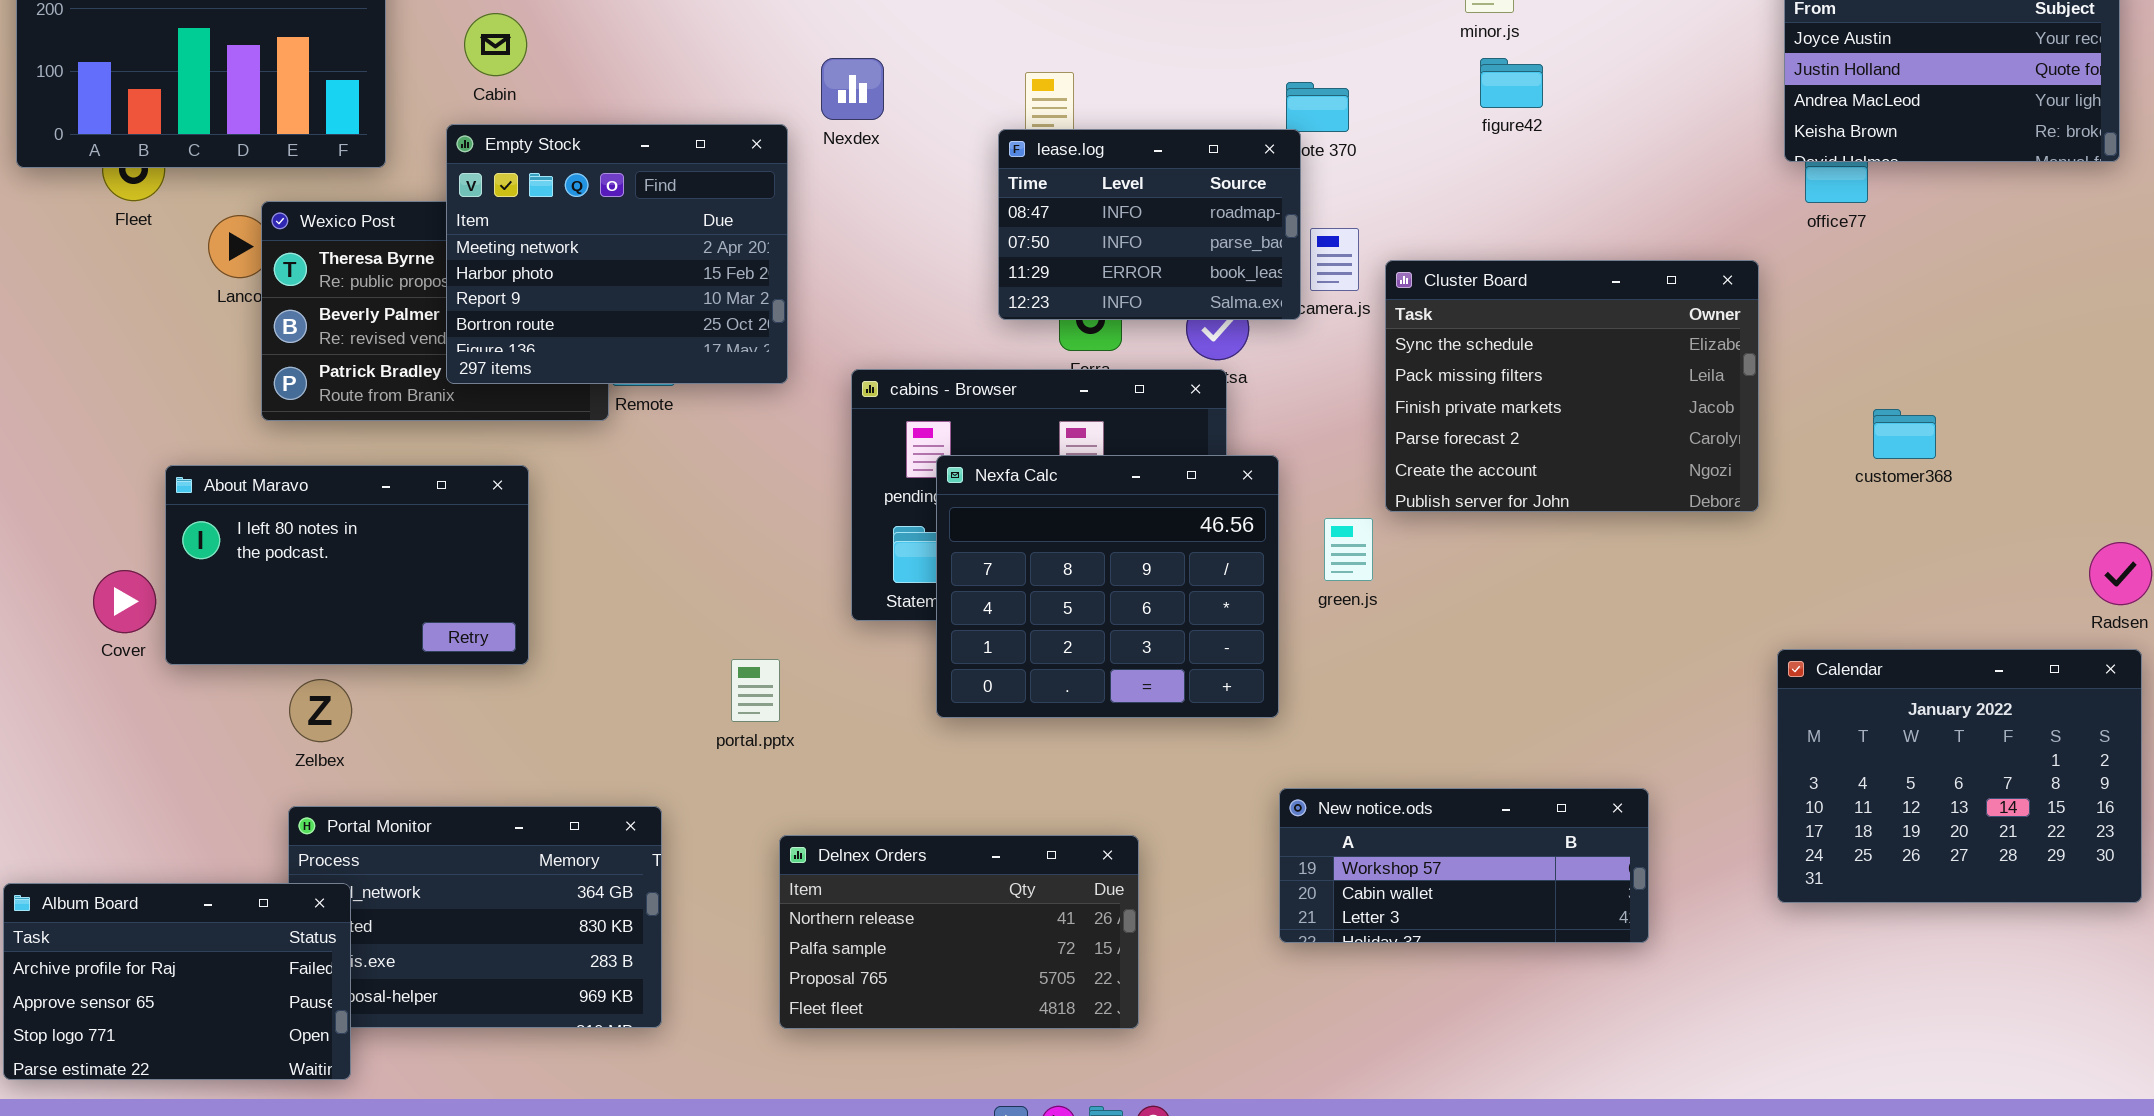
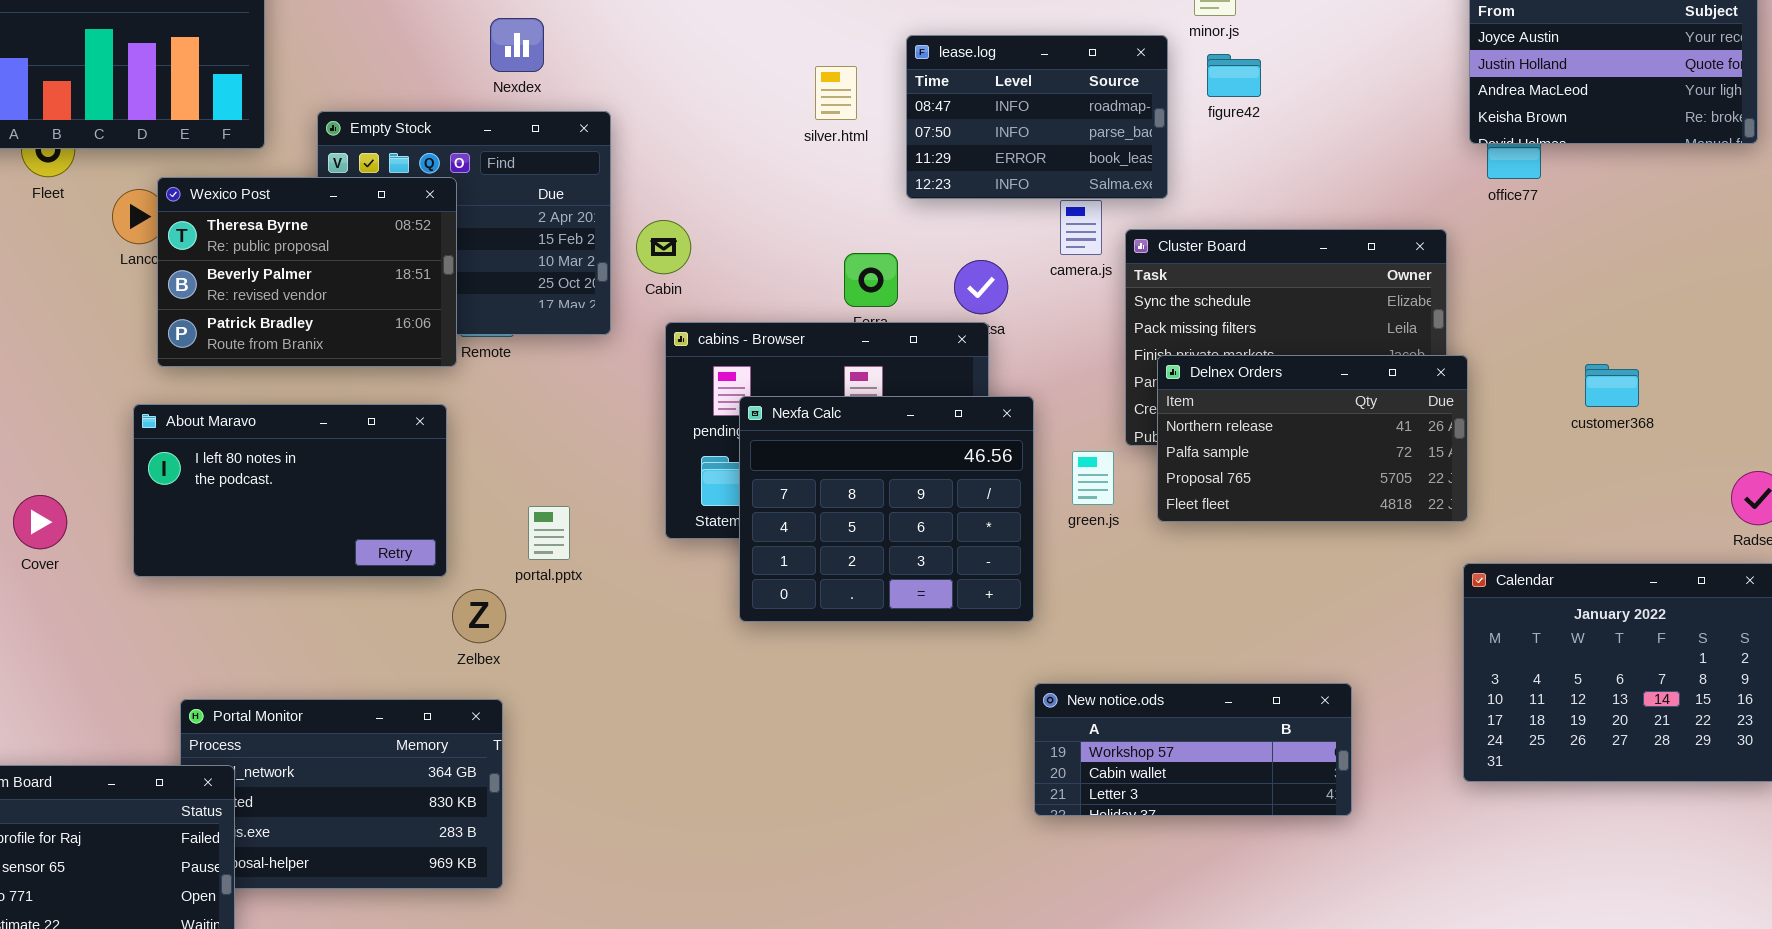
Cabin: [464,13,527,76] -> [636,220,691,274], moved
Nexdex: [821,58,884,120] -> [490,18,544,72], moved
lease.log: [998,129,1301,320] -> [906,35,1168,199], moved
Wexico Post: [261,201,609,421] -> [157,177,457,367], raised
customer368: [1873,409,1936,459] -> [1585,364,1639,407], moved
About Maravo: [165,465,529,665] -> [133,404,447,577], moved
portal.pptx: [731,659,780,722] -> [528,506,570,560], moved
Zelbex: [289,679,352,742] -> [452,589,506,643], moved
Delnex Orders: [779,835,1139,1029] -> [1157,355,1468,522], moved

